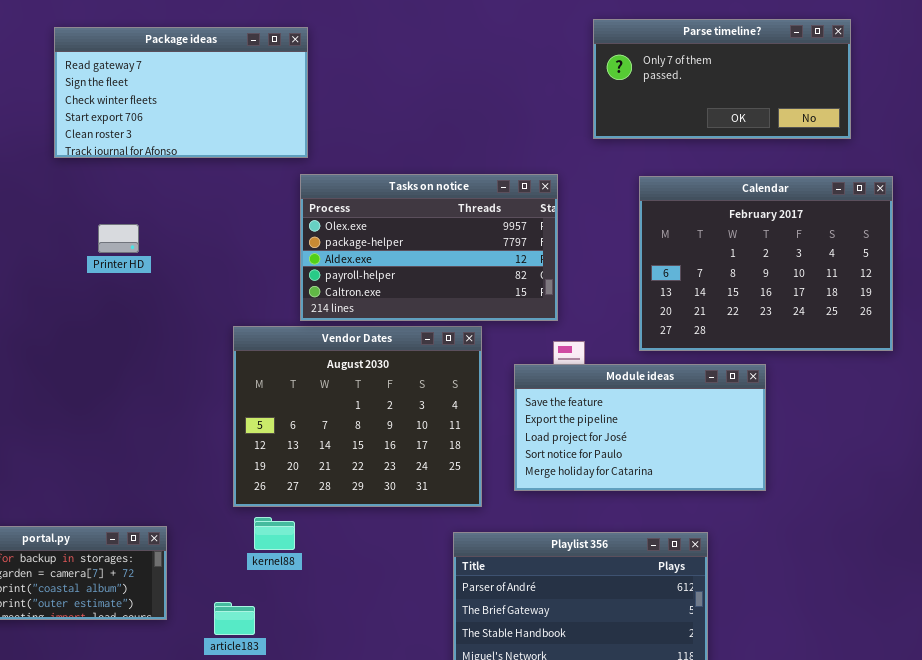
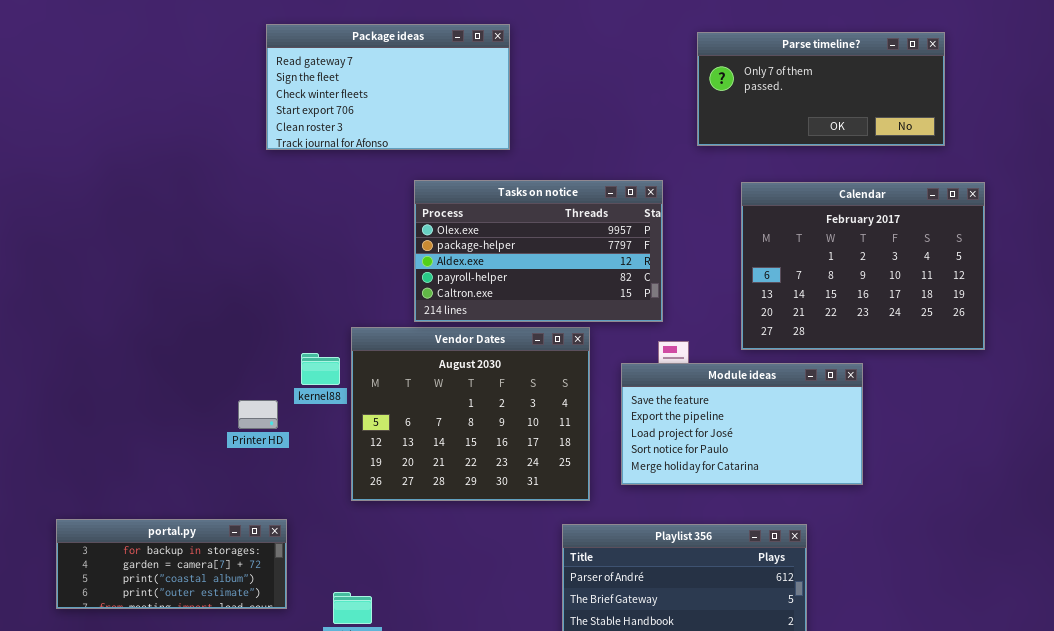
Package ideas: [54,27,308,158] -> [266,24,510,150], moved
Printer HD: [98,224,139,253] -> [238,400,278,429], moved
kernel88: [254,517,295,550] -> [301,353,340,385], moved

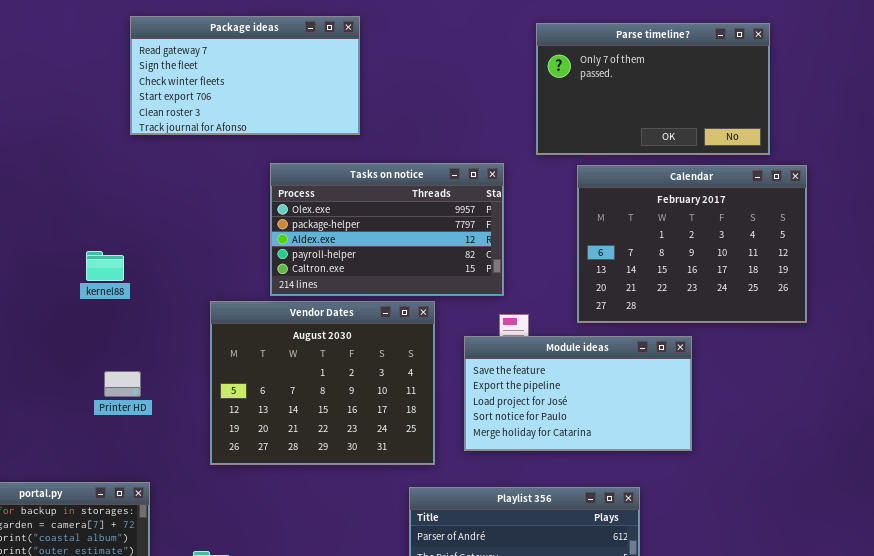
Parse timeline?: [697,32,945,146] -> [536,23,770,155], resized
kernel88: [301,353,340,385] -> [86,251,124,281], moved

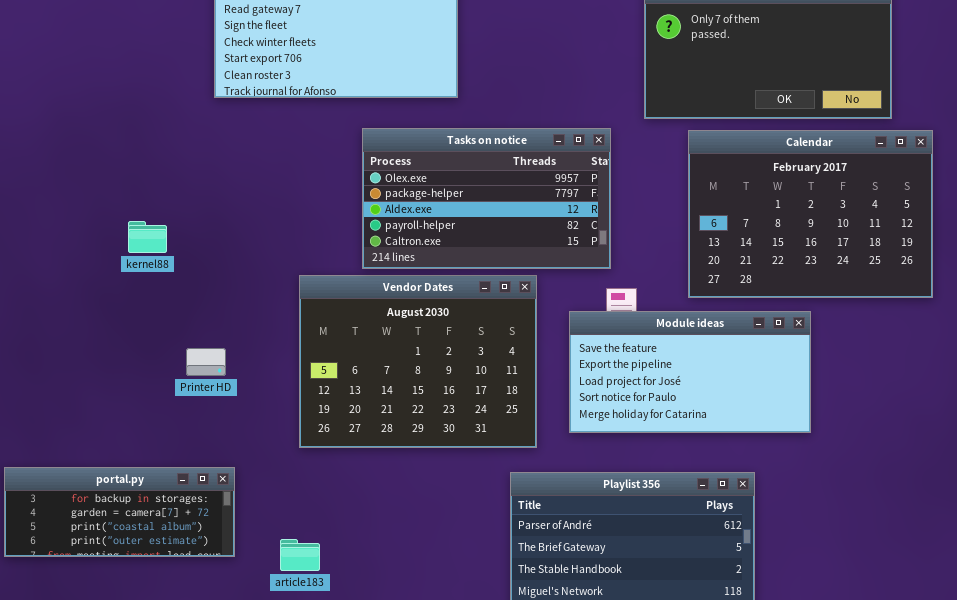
kernel88: [86,251,124,281] -> [128,221,167,253], moved

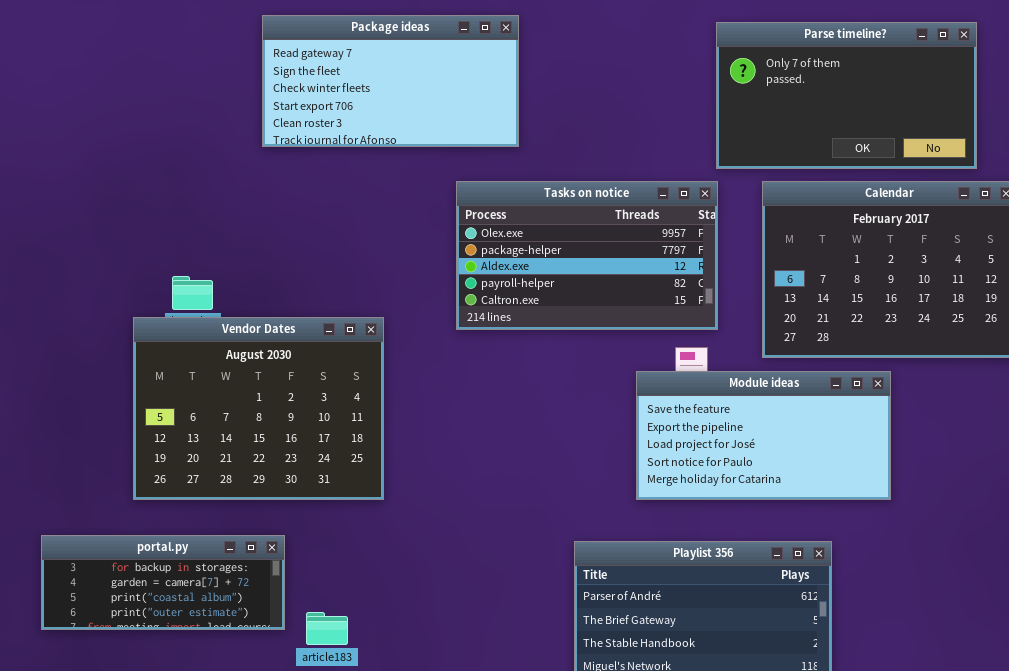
Tasks on notice: [362,128,611,269] -> [456,181,718,330], moved
Vendor Dates: [299,275,537,448] -> [133,317,384,500], moved
article183: [280,539,320,571] -> [306,612,348,645], moved

